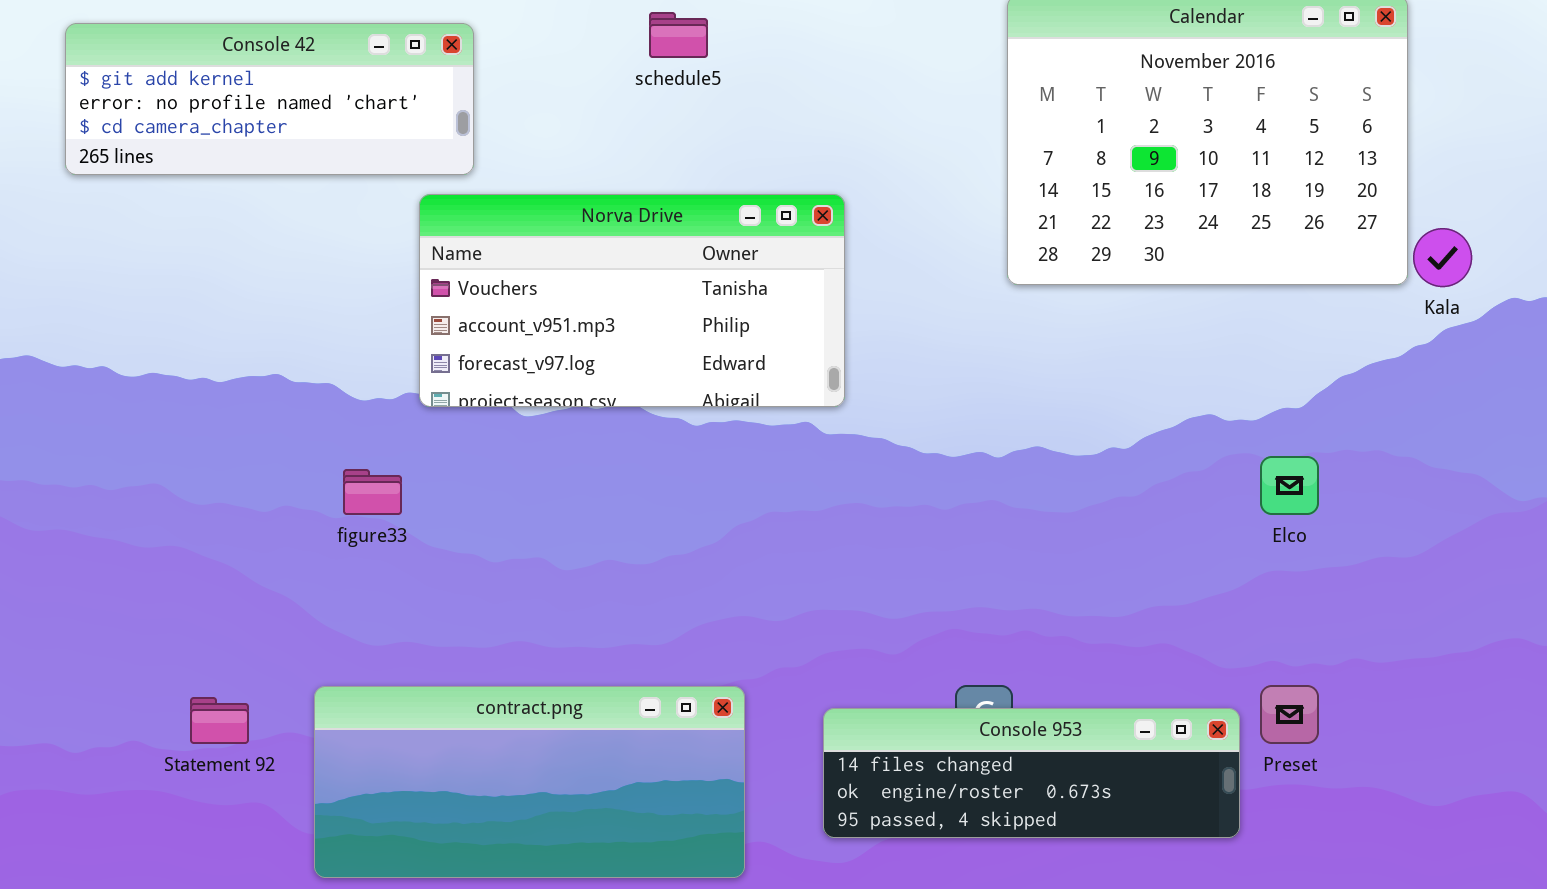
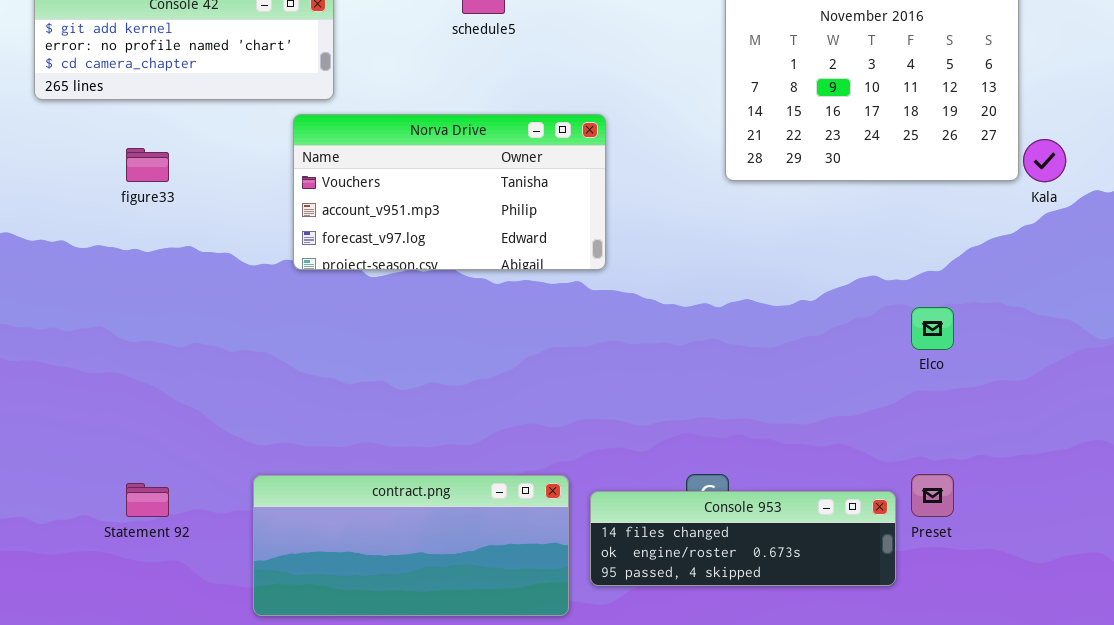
figure33: [343,469,402,515] -> [126,148,169,182], moved
contract.png: [314,686,745,878] -> [253,475,569,616], moved

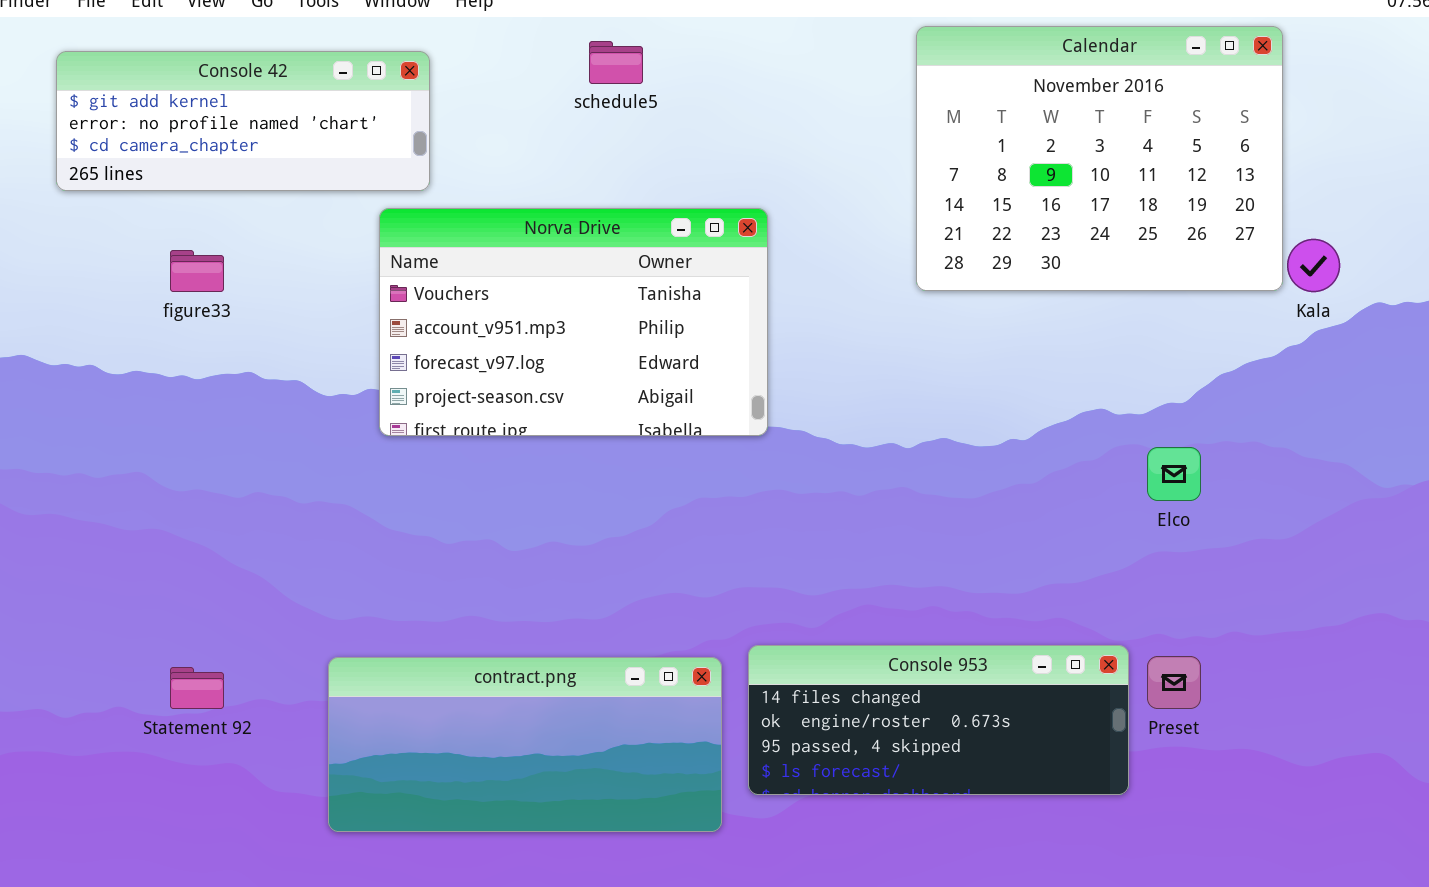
Norva Drive: [293,114,606,270] -> [379,208,768,436], resized
Console 953: [590,491,896,586] -> [748,645,1129,795], resized

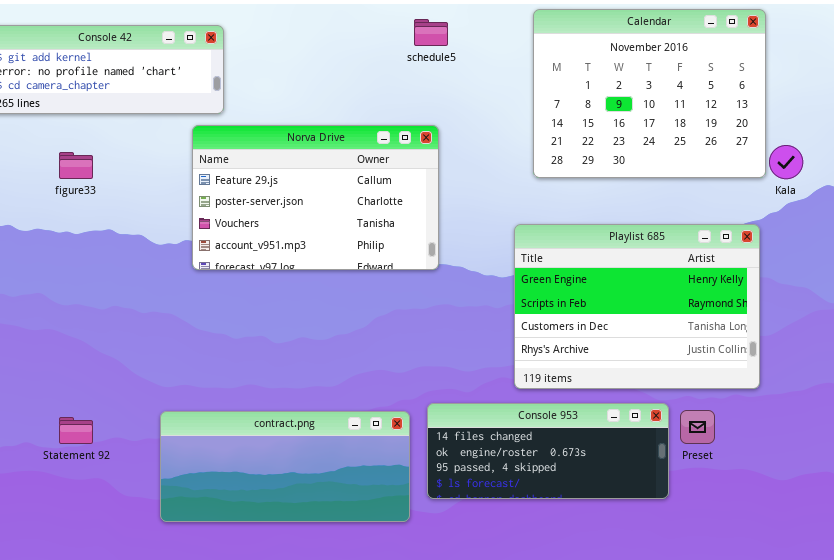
schedule5: [589,41,643,84] -> [414,19,448,46], moved
Norva Drive: [379,208,768,436] -> [192,125,439,270], scrolled up 2 rows
Playlist 685: none -> [514,224,760,389], opened

